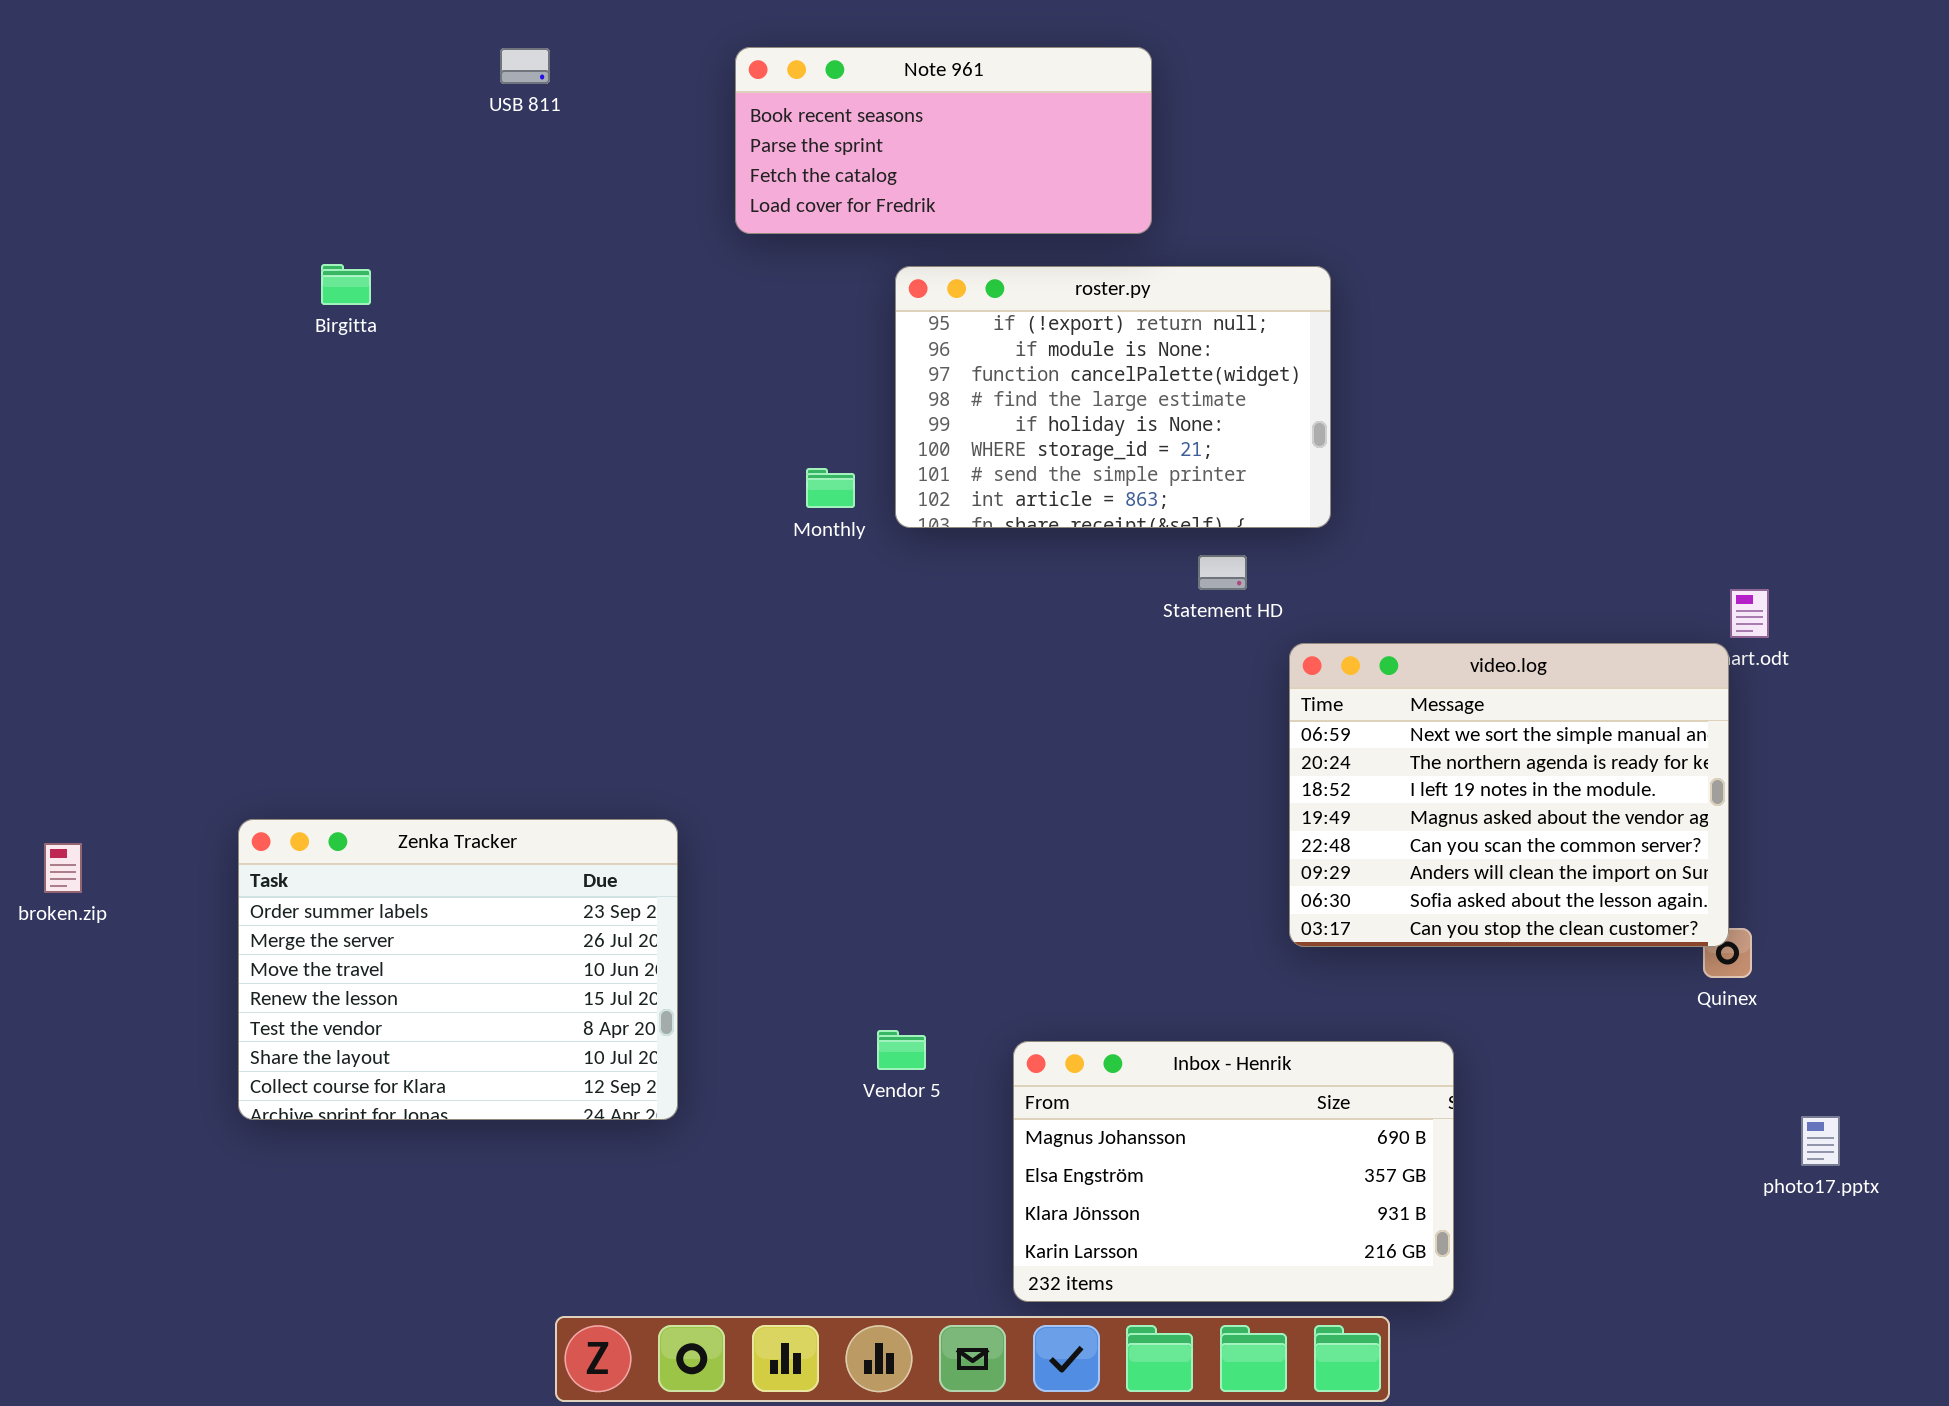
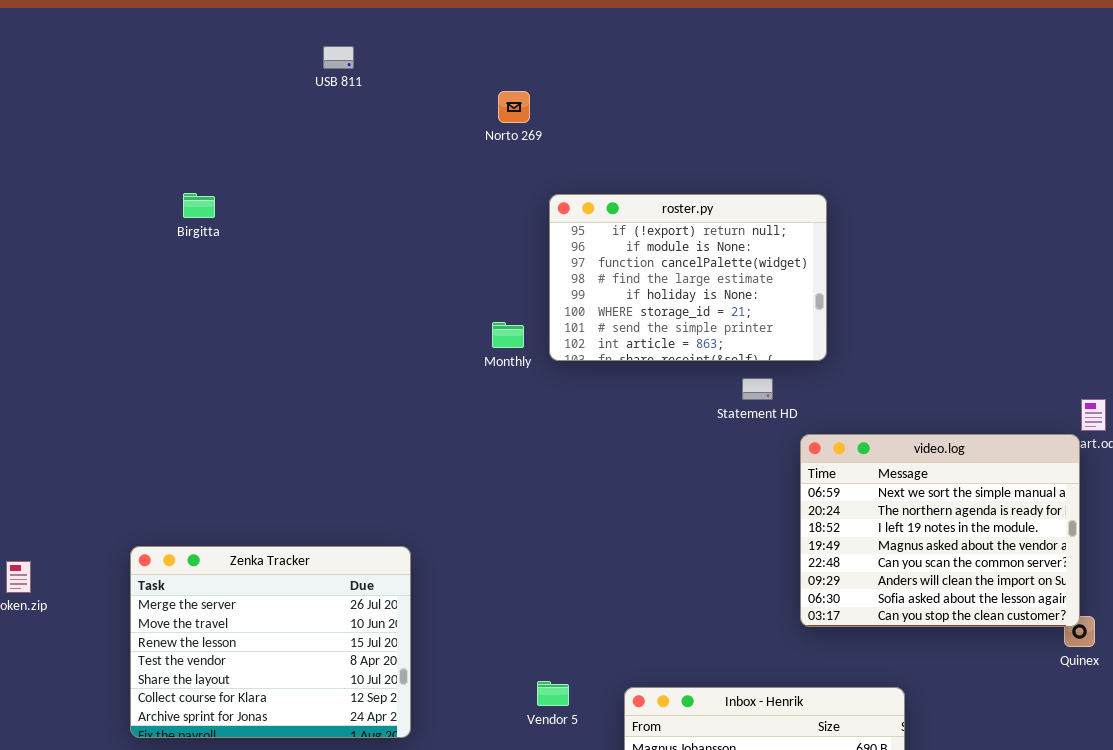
Note 961: [735,47,1152,234] -> none, closed
USB 811: [500,48,550,84] -> [323,46,354,69], moved
Zenka Tracker: [238,819,678,1120] -> [130,546,411,738], scrolled down 1 row

